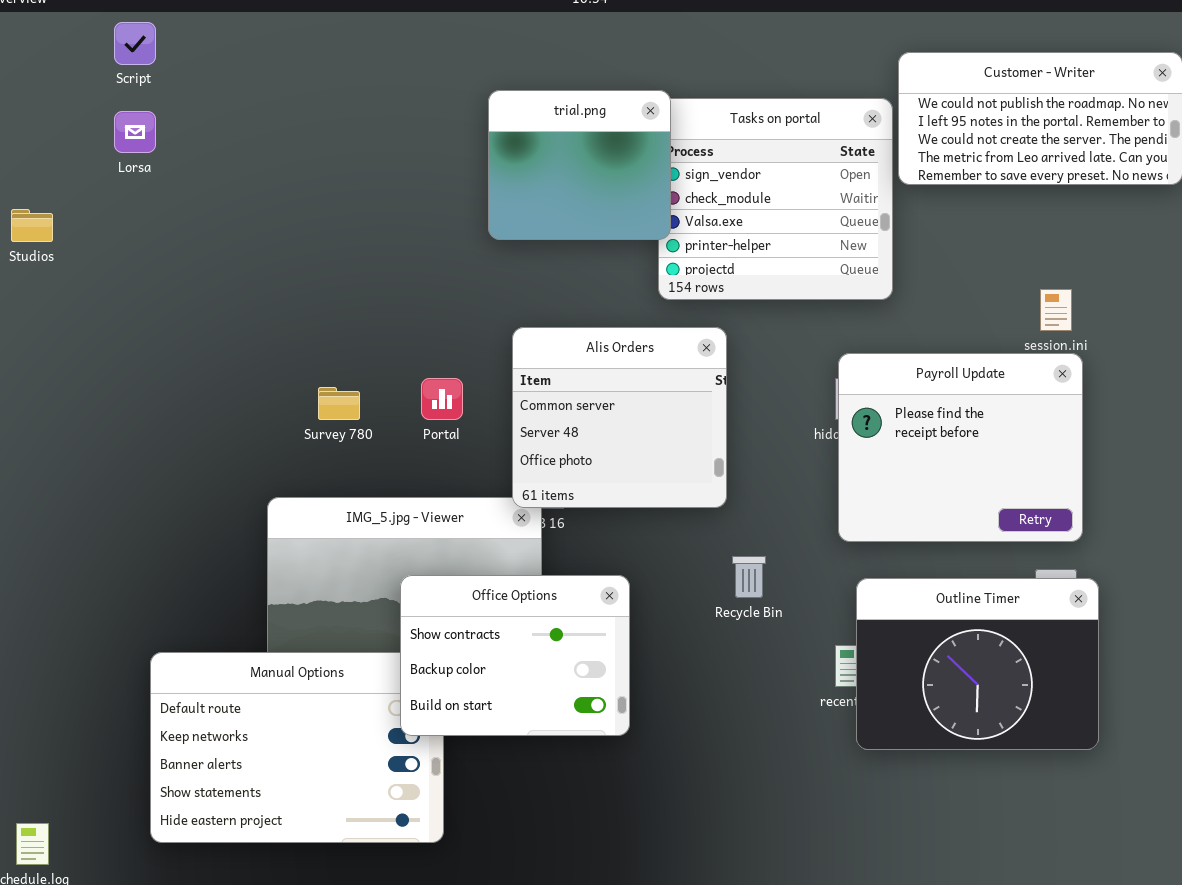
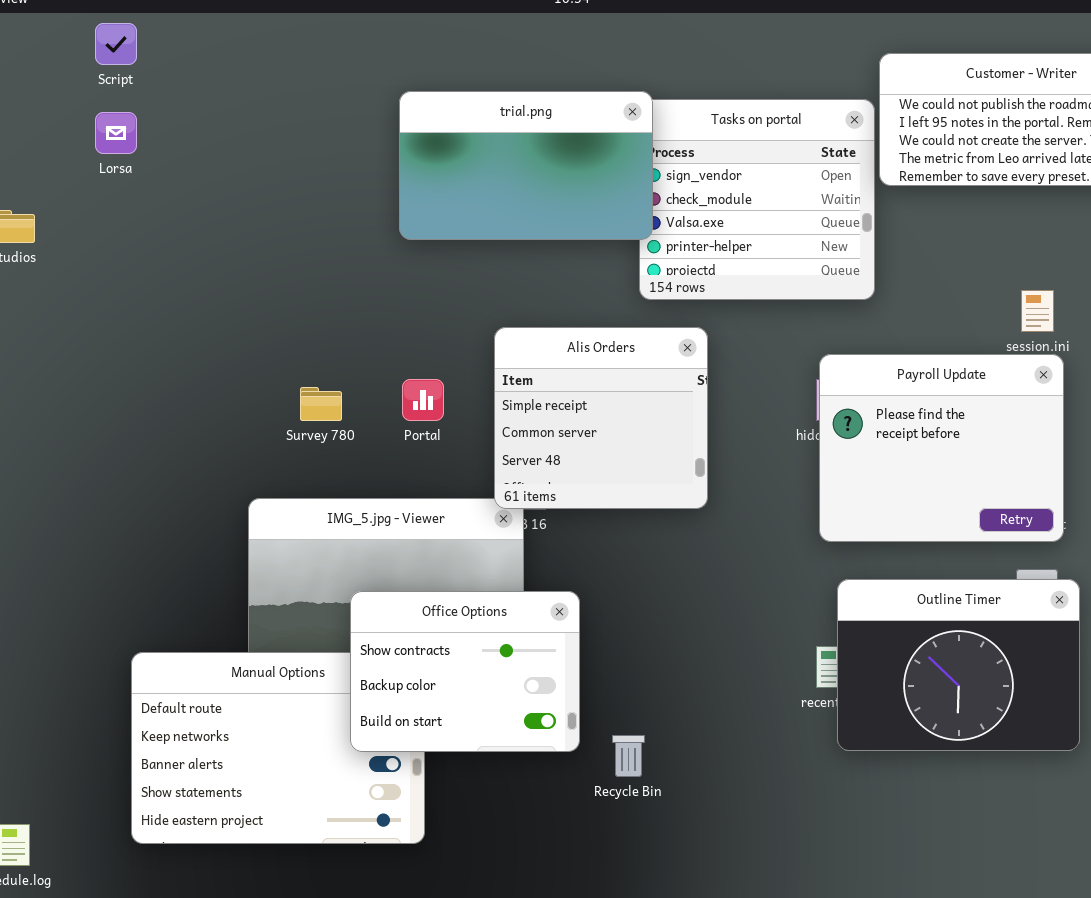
trial.png: [488,90,671,240] -> [399,91,653,240], resized
Alis Orders: [512,327,727,508] -> [494,327,708,509], scrolled up 1 row
Recycle Bin: [732,556,766,598] -> [612,735,645,777], moved
Office Options: [400,575,630,736] -> [350,591,580,752], moved

